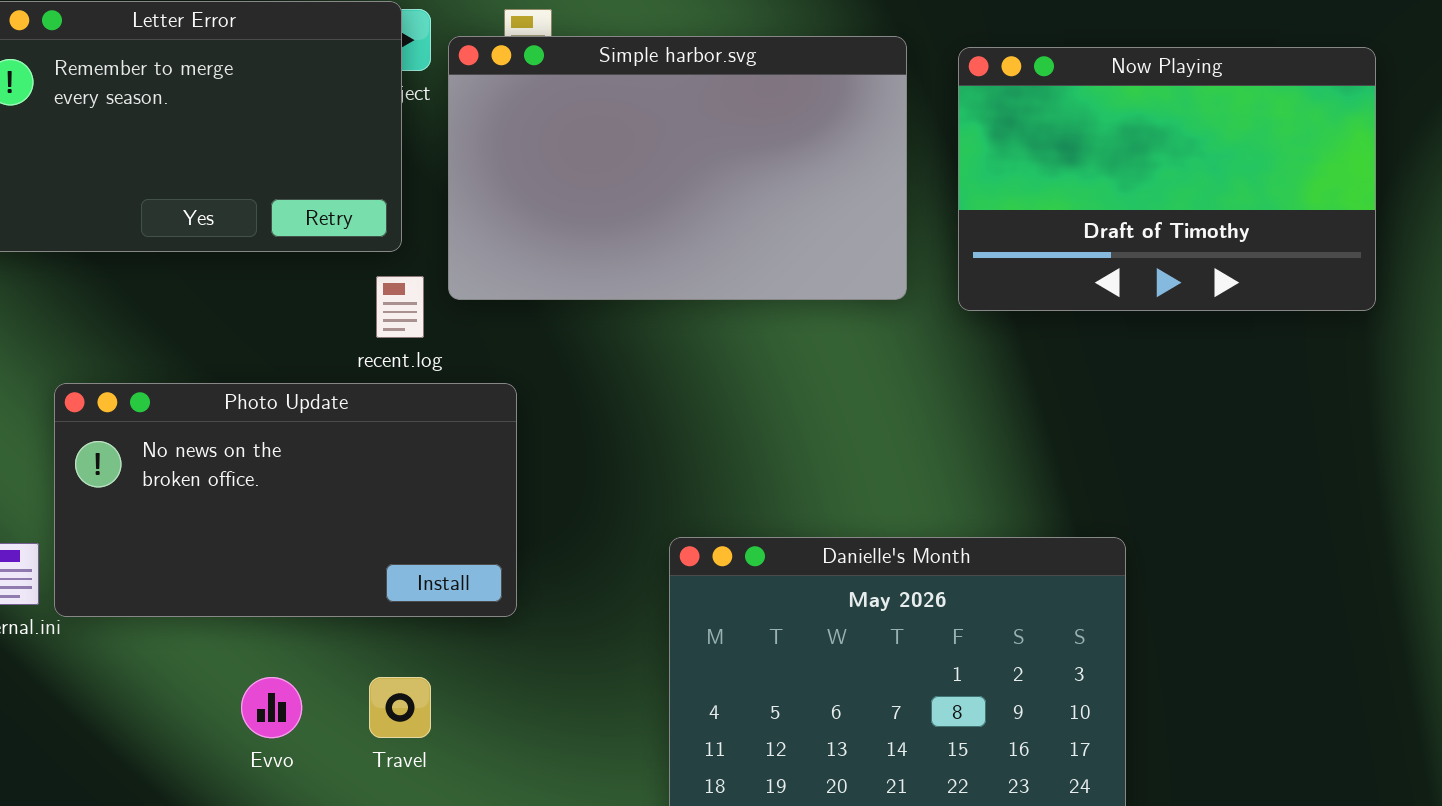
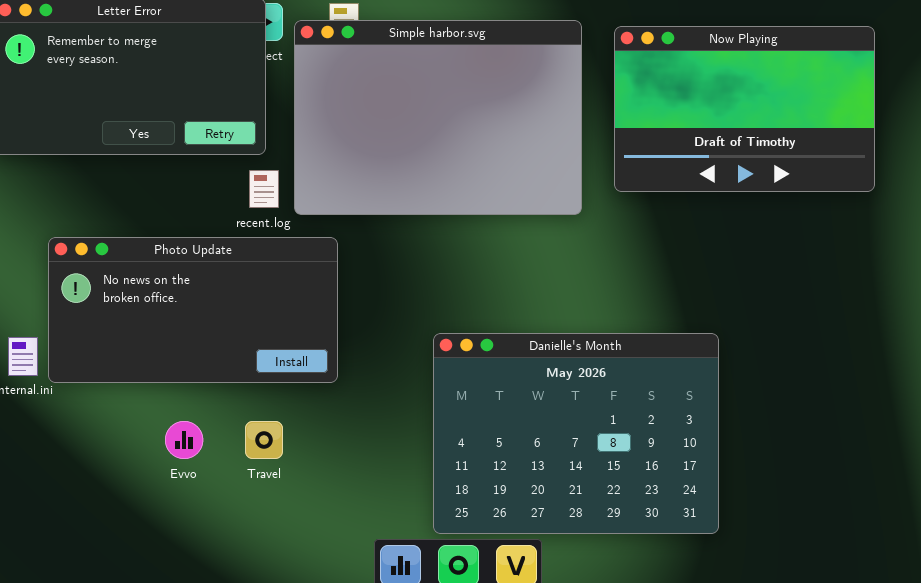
Simple harbor.svg: [448,36,907,300] -> [294,20,582,215], resized

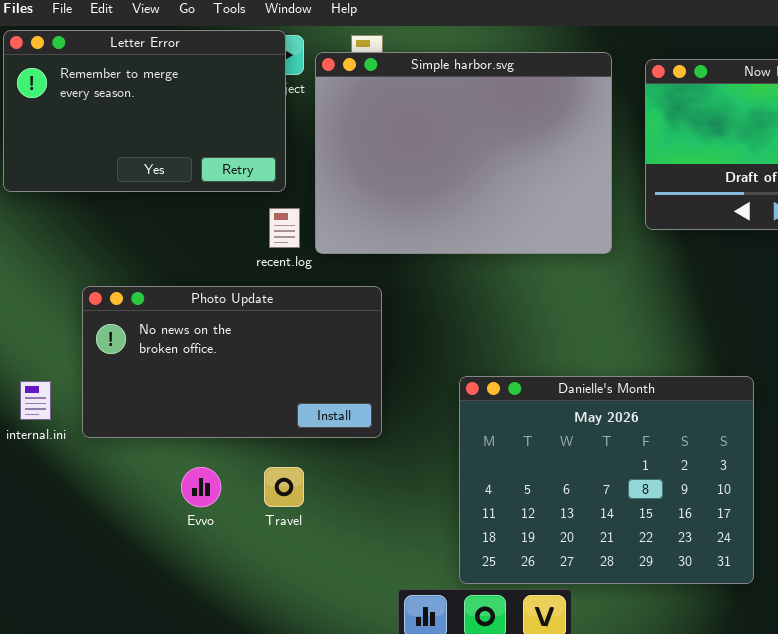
Photo Update: [48,237,338,383] -> [82,286,382,438], moved

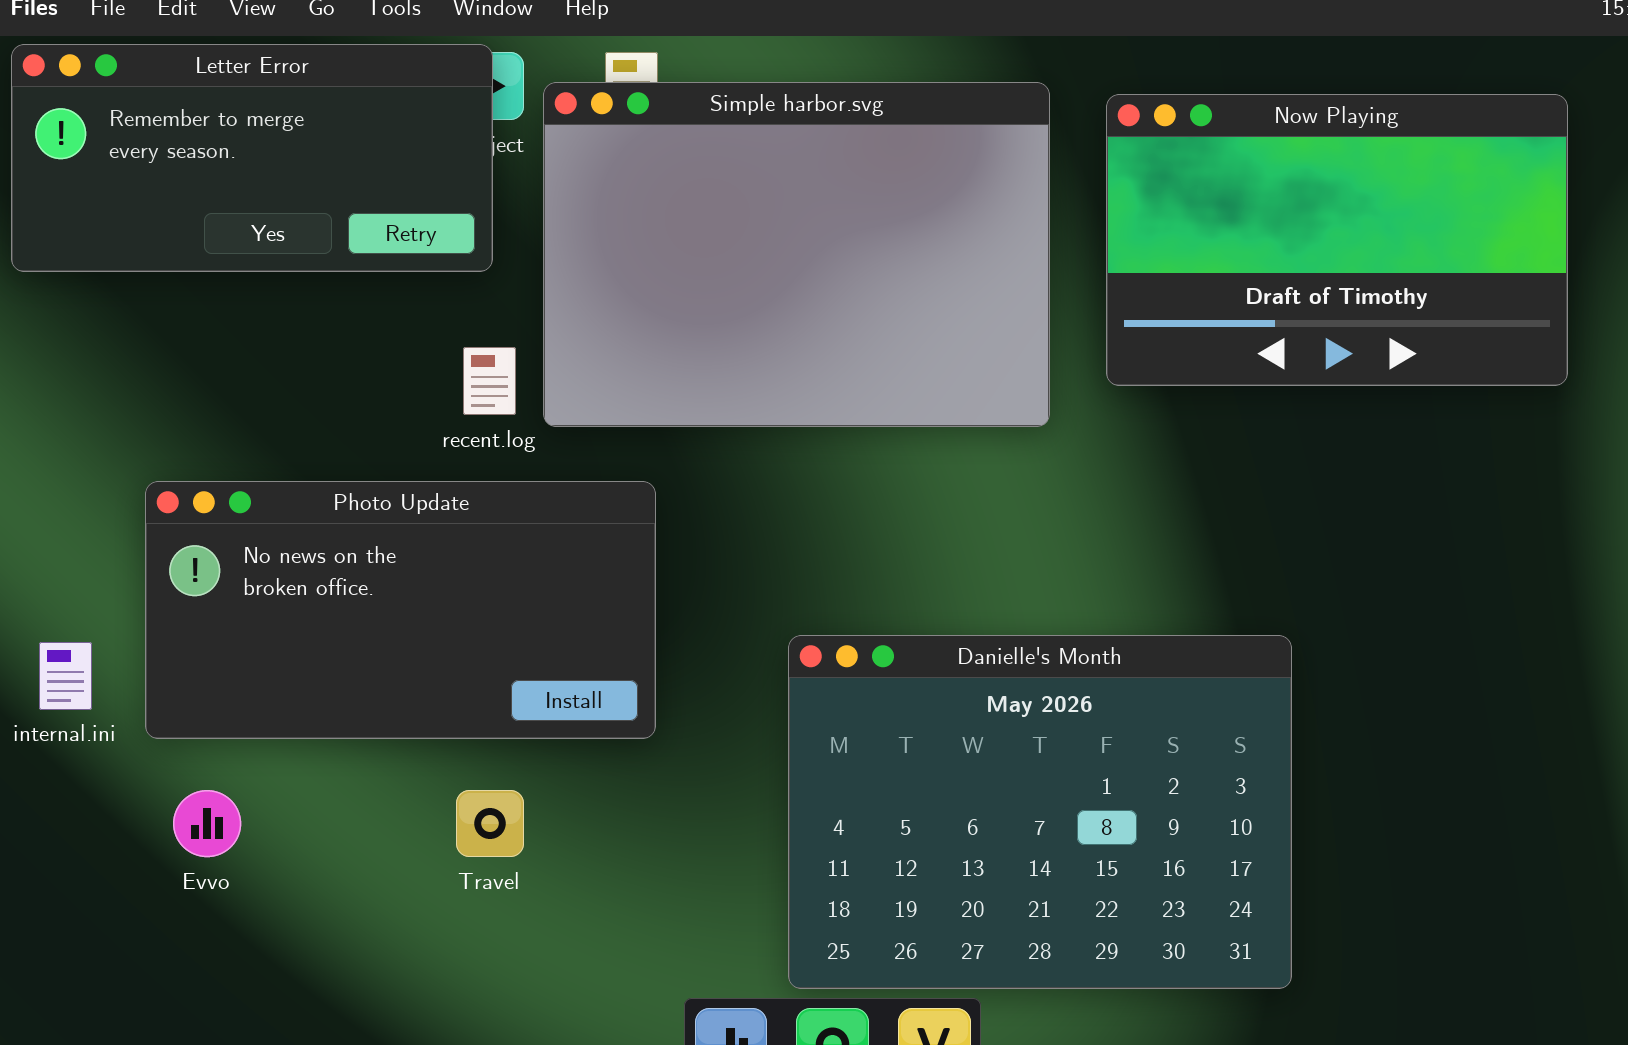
Letter Error: [3,30,286,192] -> [11,44,493,272], resized
Evvo: [181,467,221,507] -> [173,790,241,857], moved

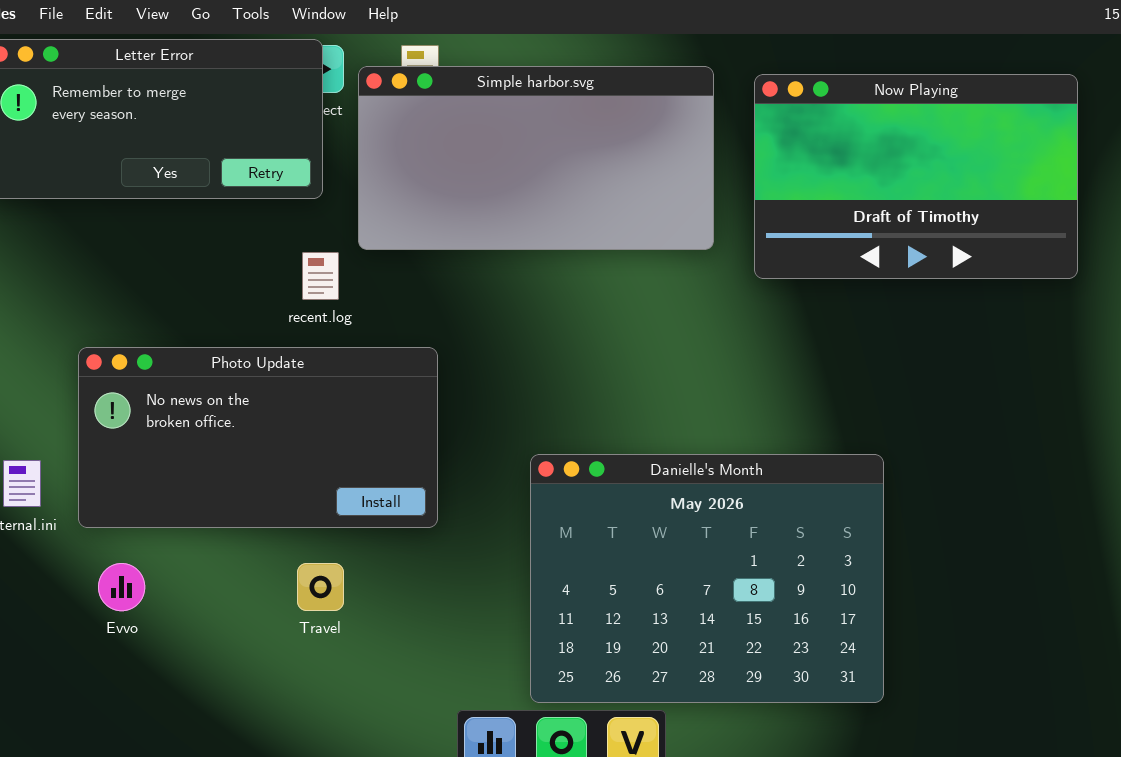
Simple harbor.svg: [543,82,1050,427] -> [358,66,714,250], resized

